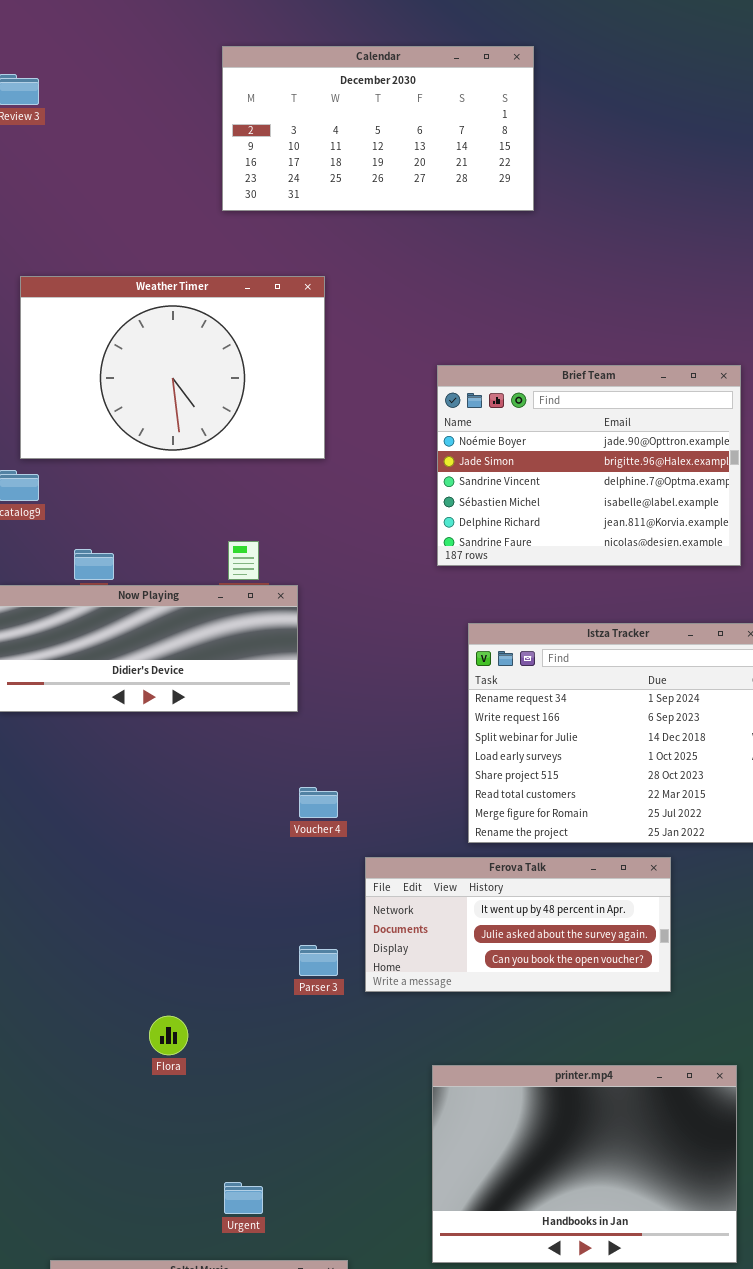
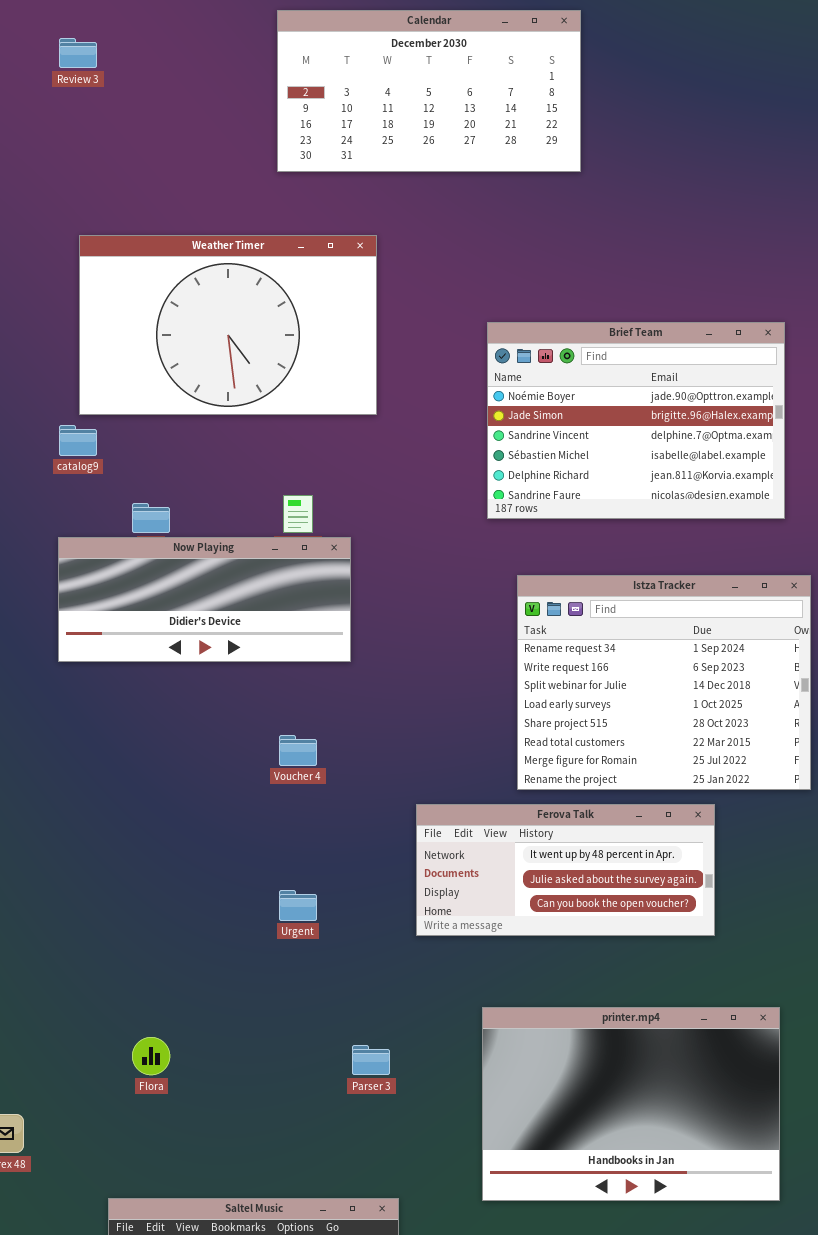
Voucher 4: [299,787,338,818] -> [279,735,317,766], moved
Parser 3: [299,945,338,976] -> [352,1045,390,1075], moved
Flora: [149,1016,188,1055] -> [132,1037,170,1075], moved
Urgent: [224,1182,263,1214] -> [279,890,317,921], moved

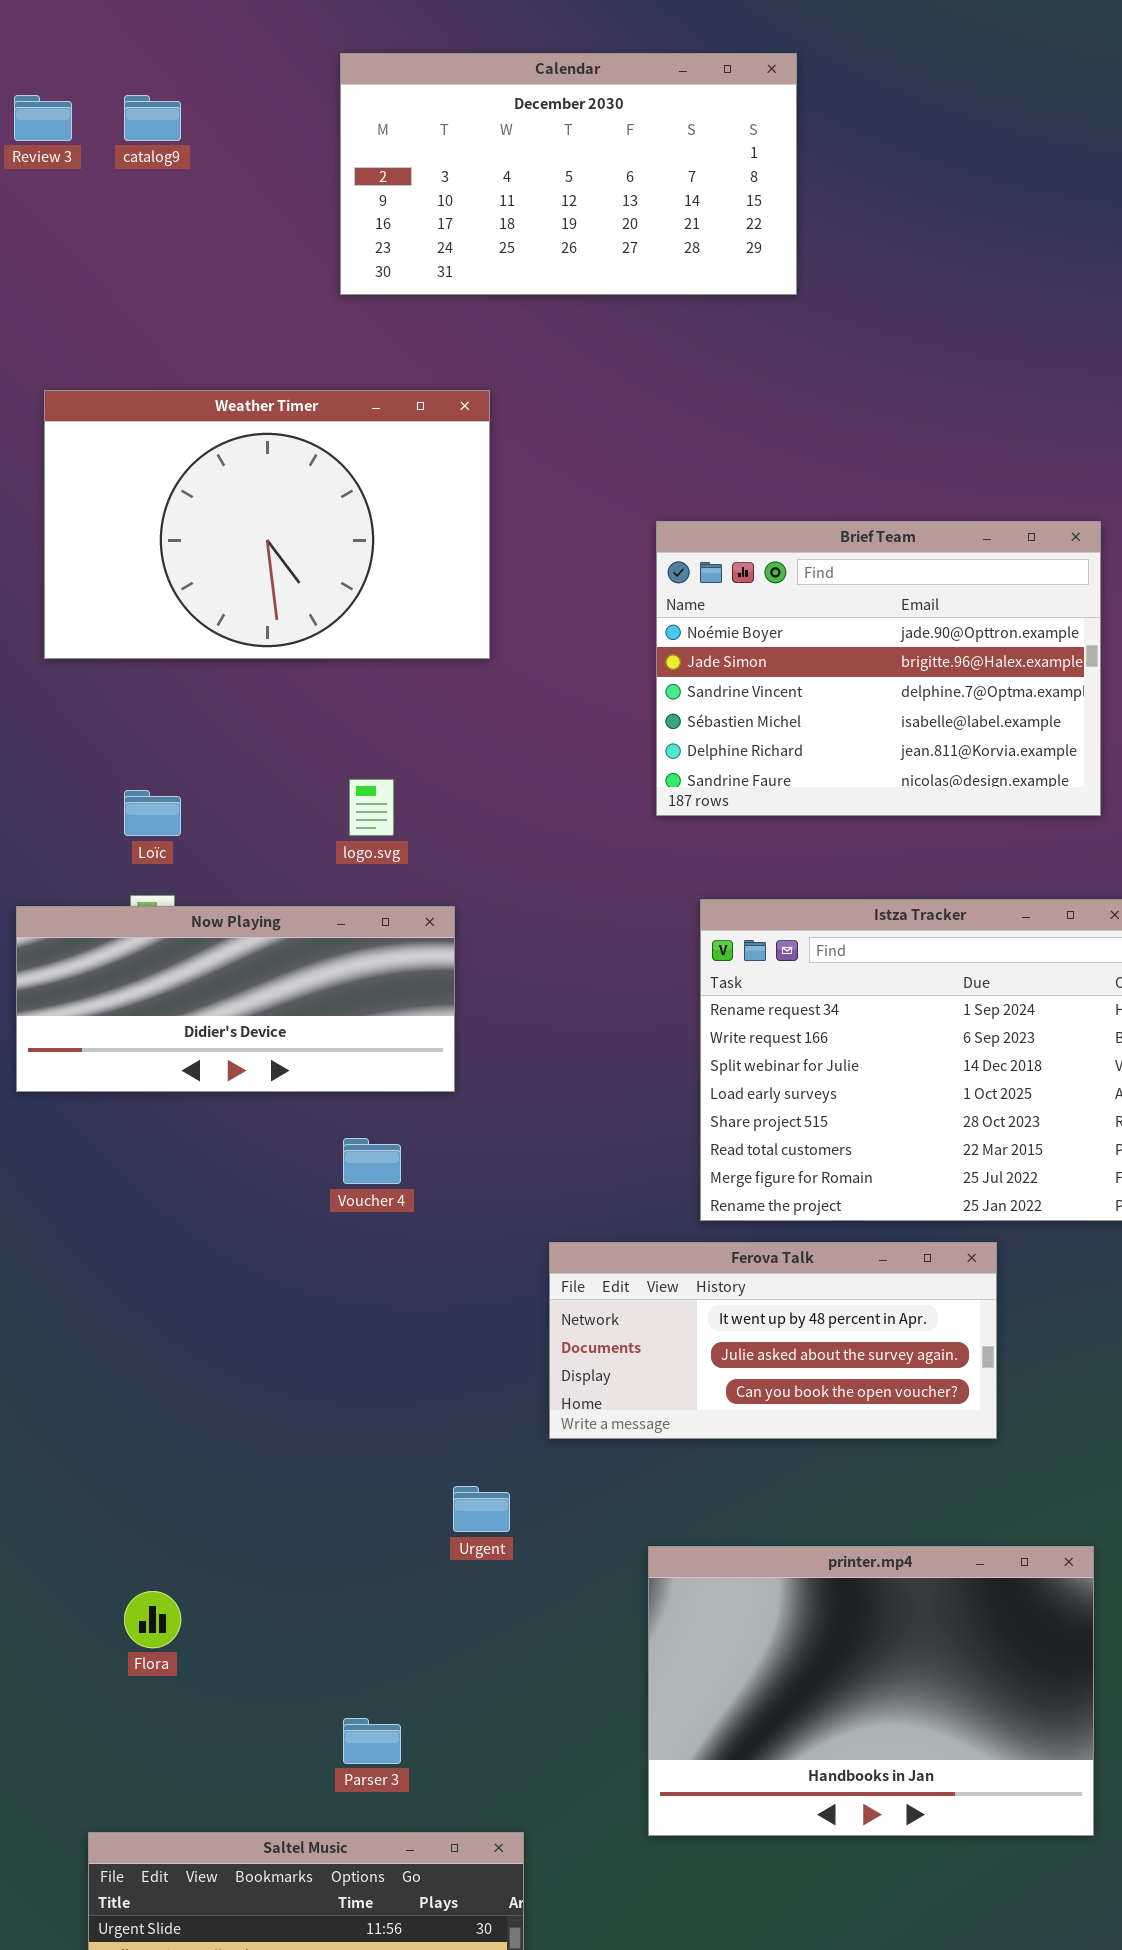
catalog9: [59,425,97,456] -> [124,95,181,141], moved
Now Playing: [58,537,351,662] -> [16,906,455,1092], moved
Urgent: [279,890,317,921] -> [453,1486,510,1532], moved
Parser 3: [352,1045,390,1075] -> [343,1718,401,1764], moved

